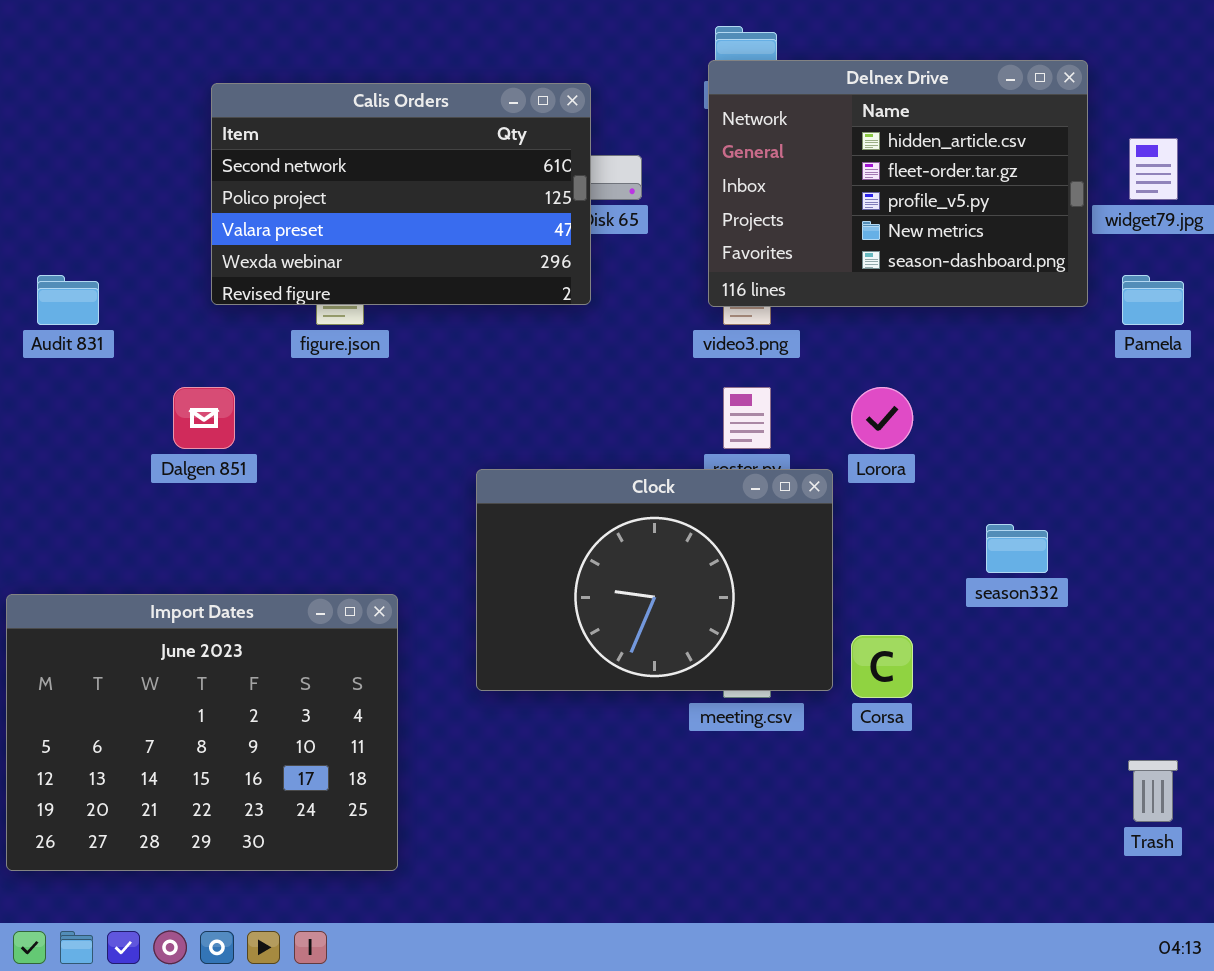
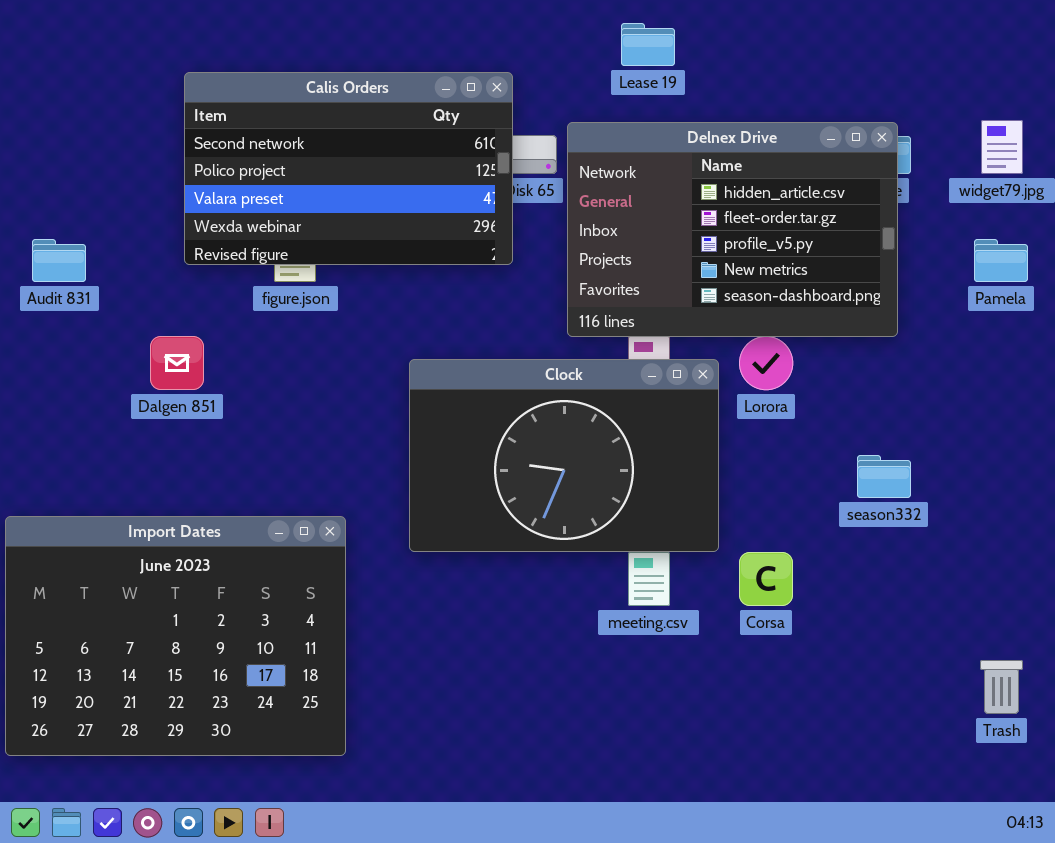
Delnex Drive: [708,60,1088,307] -> [567,122,898,337], moved
Clock: [476,469,833,691] -> [409,359,719,552], moved

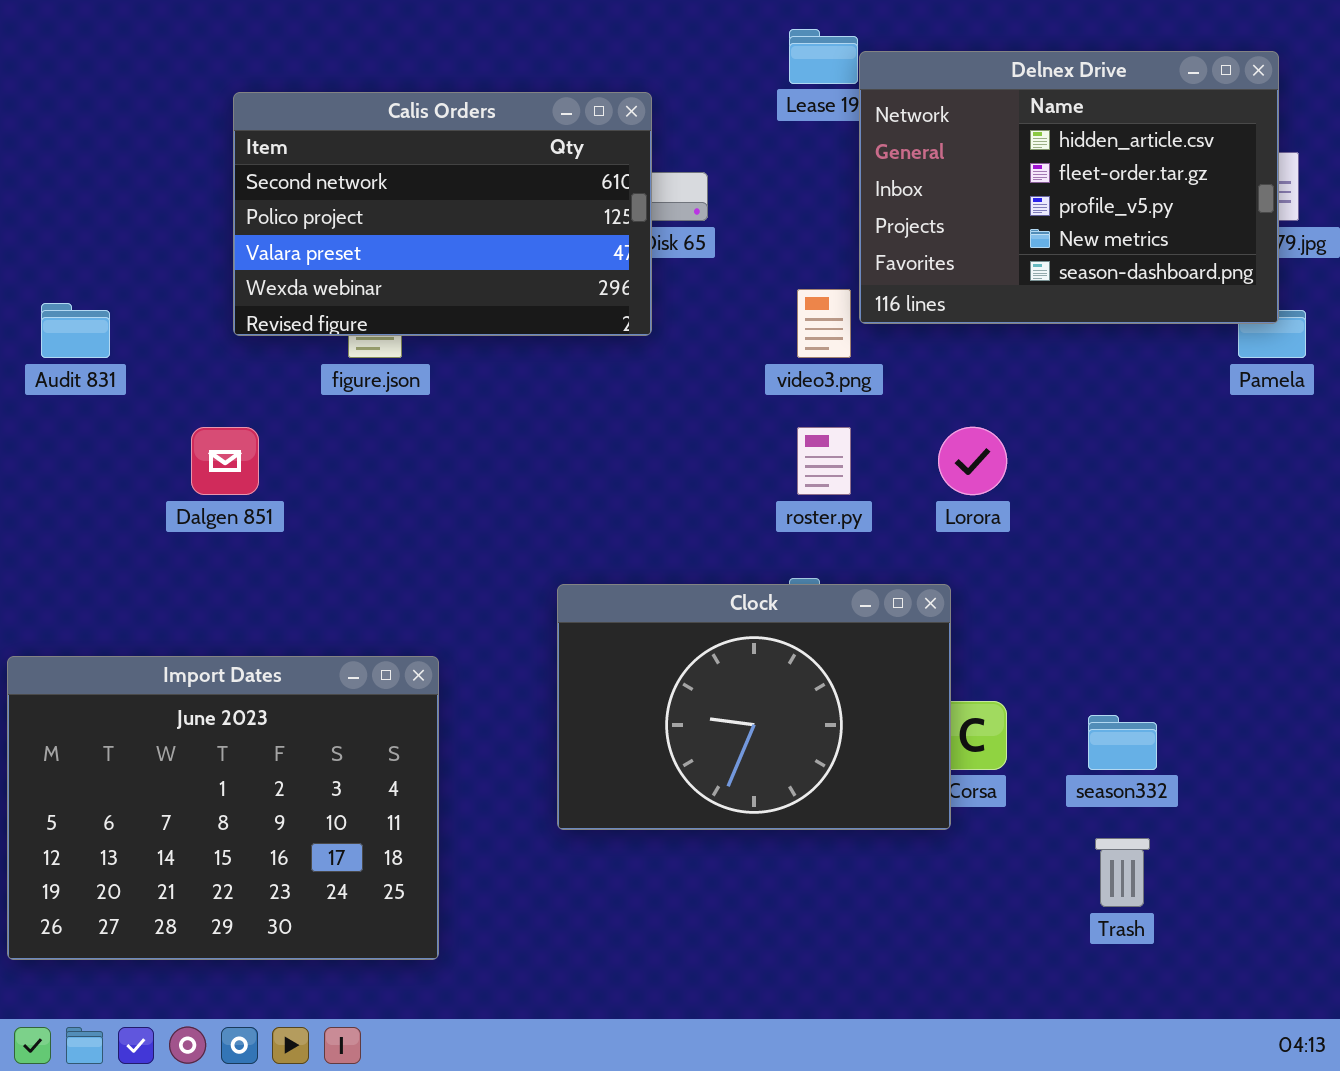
Delnex Drive: [567,122,898,337] -> [859,51,1279,324], moved
Clock: [409,359,719,552] -> [557,584,951,830], moved
season332: [857,455,911,498] -> [1088,715,1157,770], moved
Trash: [980,660,1023,714] -> [1095,838,1150,907], moved

